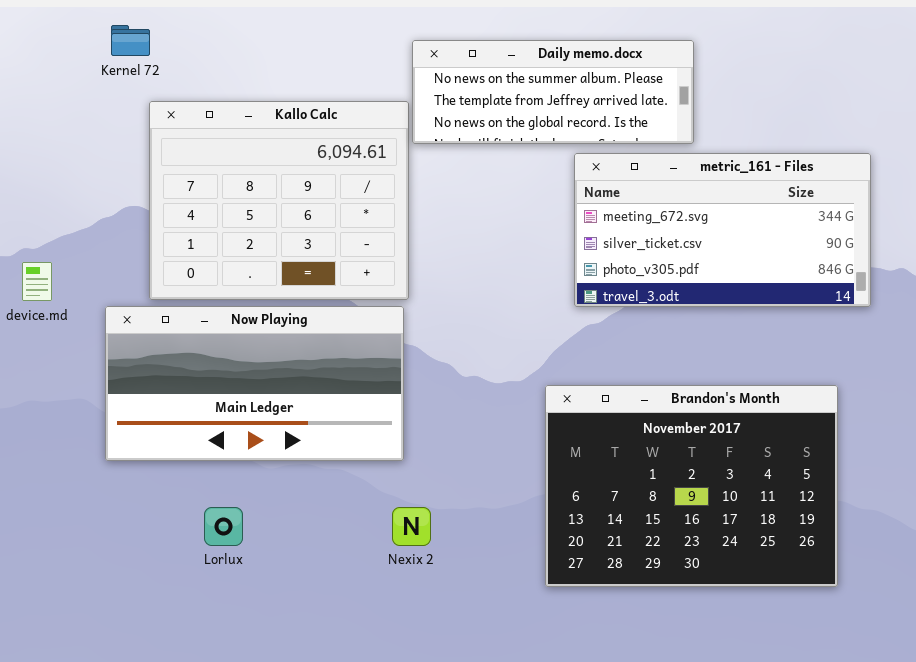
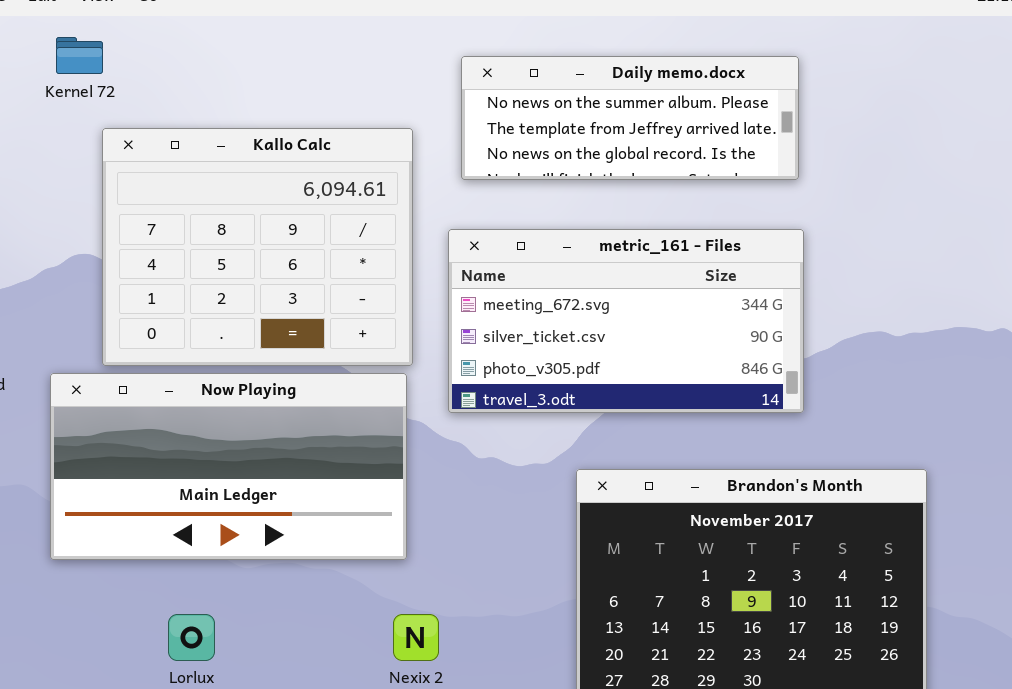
Daily memo.docx: [412,40,694,144] -> [461,56,799,180], moved
metric_161 - Files: [574,153,871,307] -> [448,229,804,413], moved

